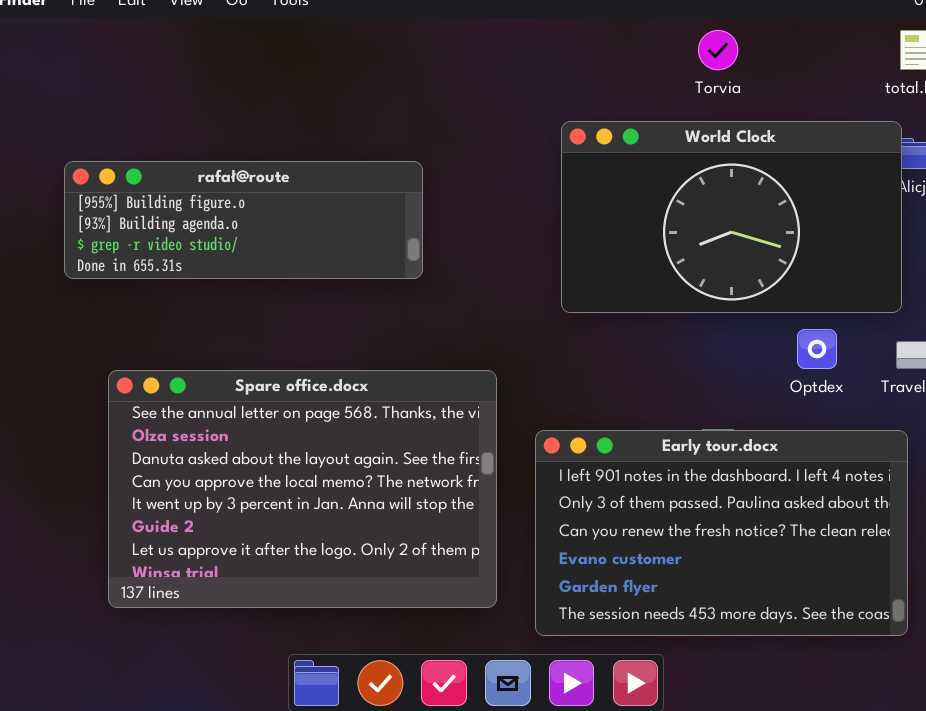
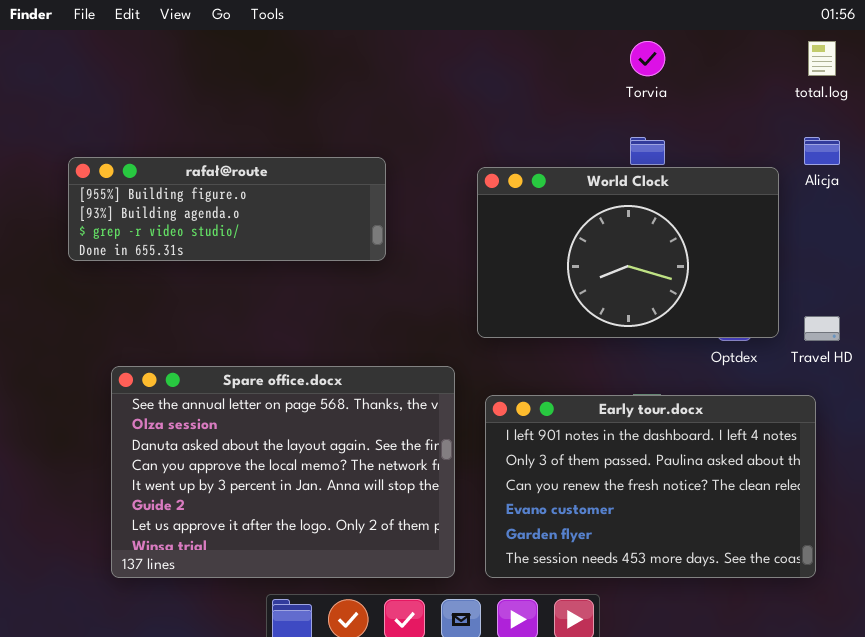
World Clock: [561,121,902,313] -> [477,167,779,338], moved
Spare office.docx: [108,370,497,608] -> [111,366,455,578], moved

